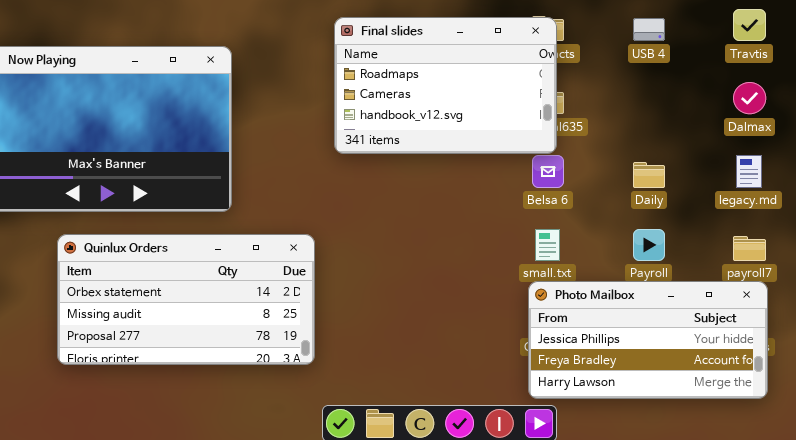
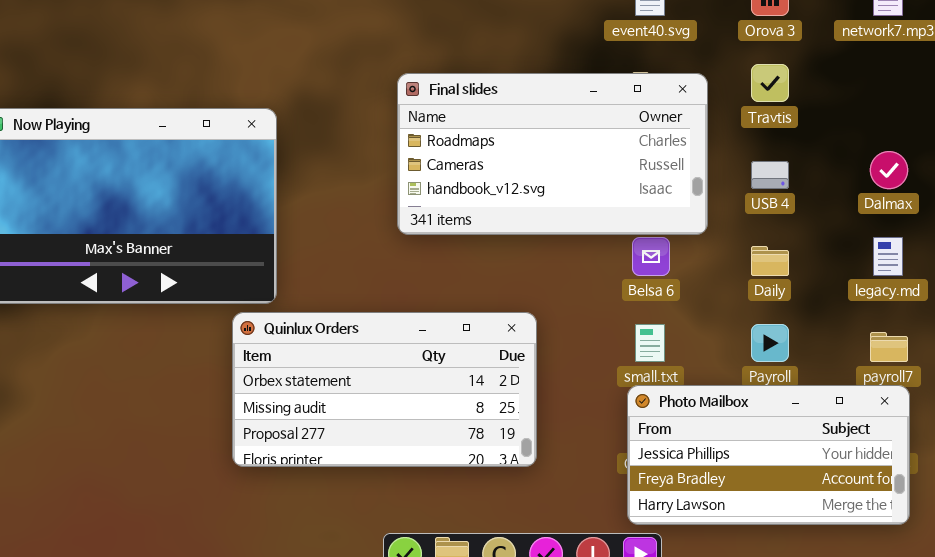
Travtis: [733,9,766,41] -> [751,64,789,102], moved
Final slides: [334,17,557,154] -> [397,73,708,235], resized
USB 4: [633,18,665,41] -> [751,161,789,189], moved
Quinlux Orders: [57,234,315,365] -> [232,312,537,467], moved

